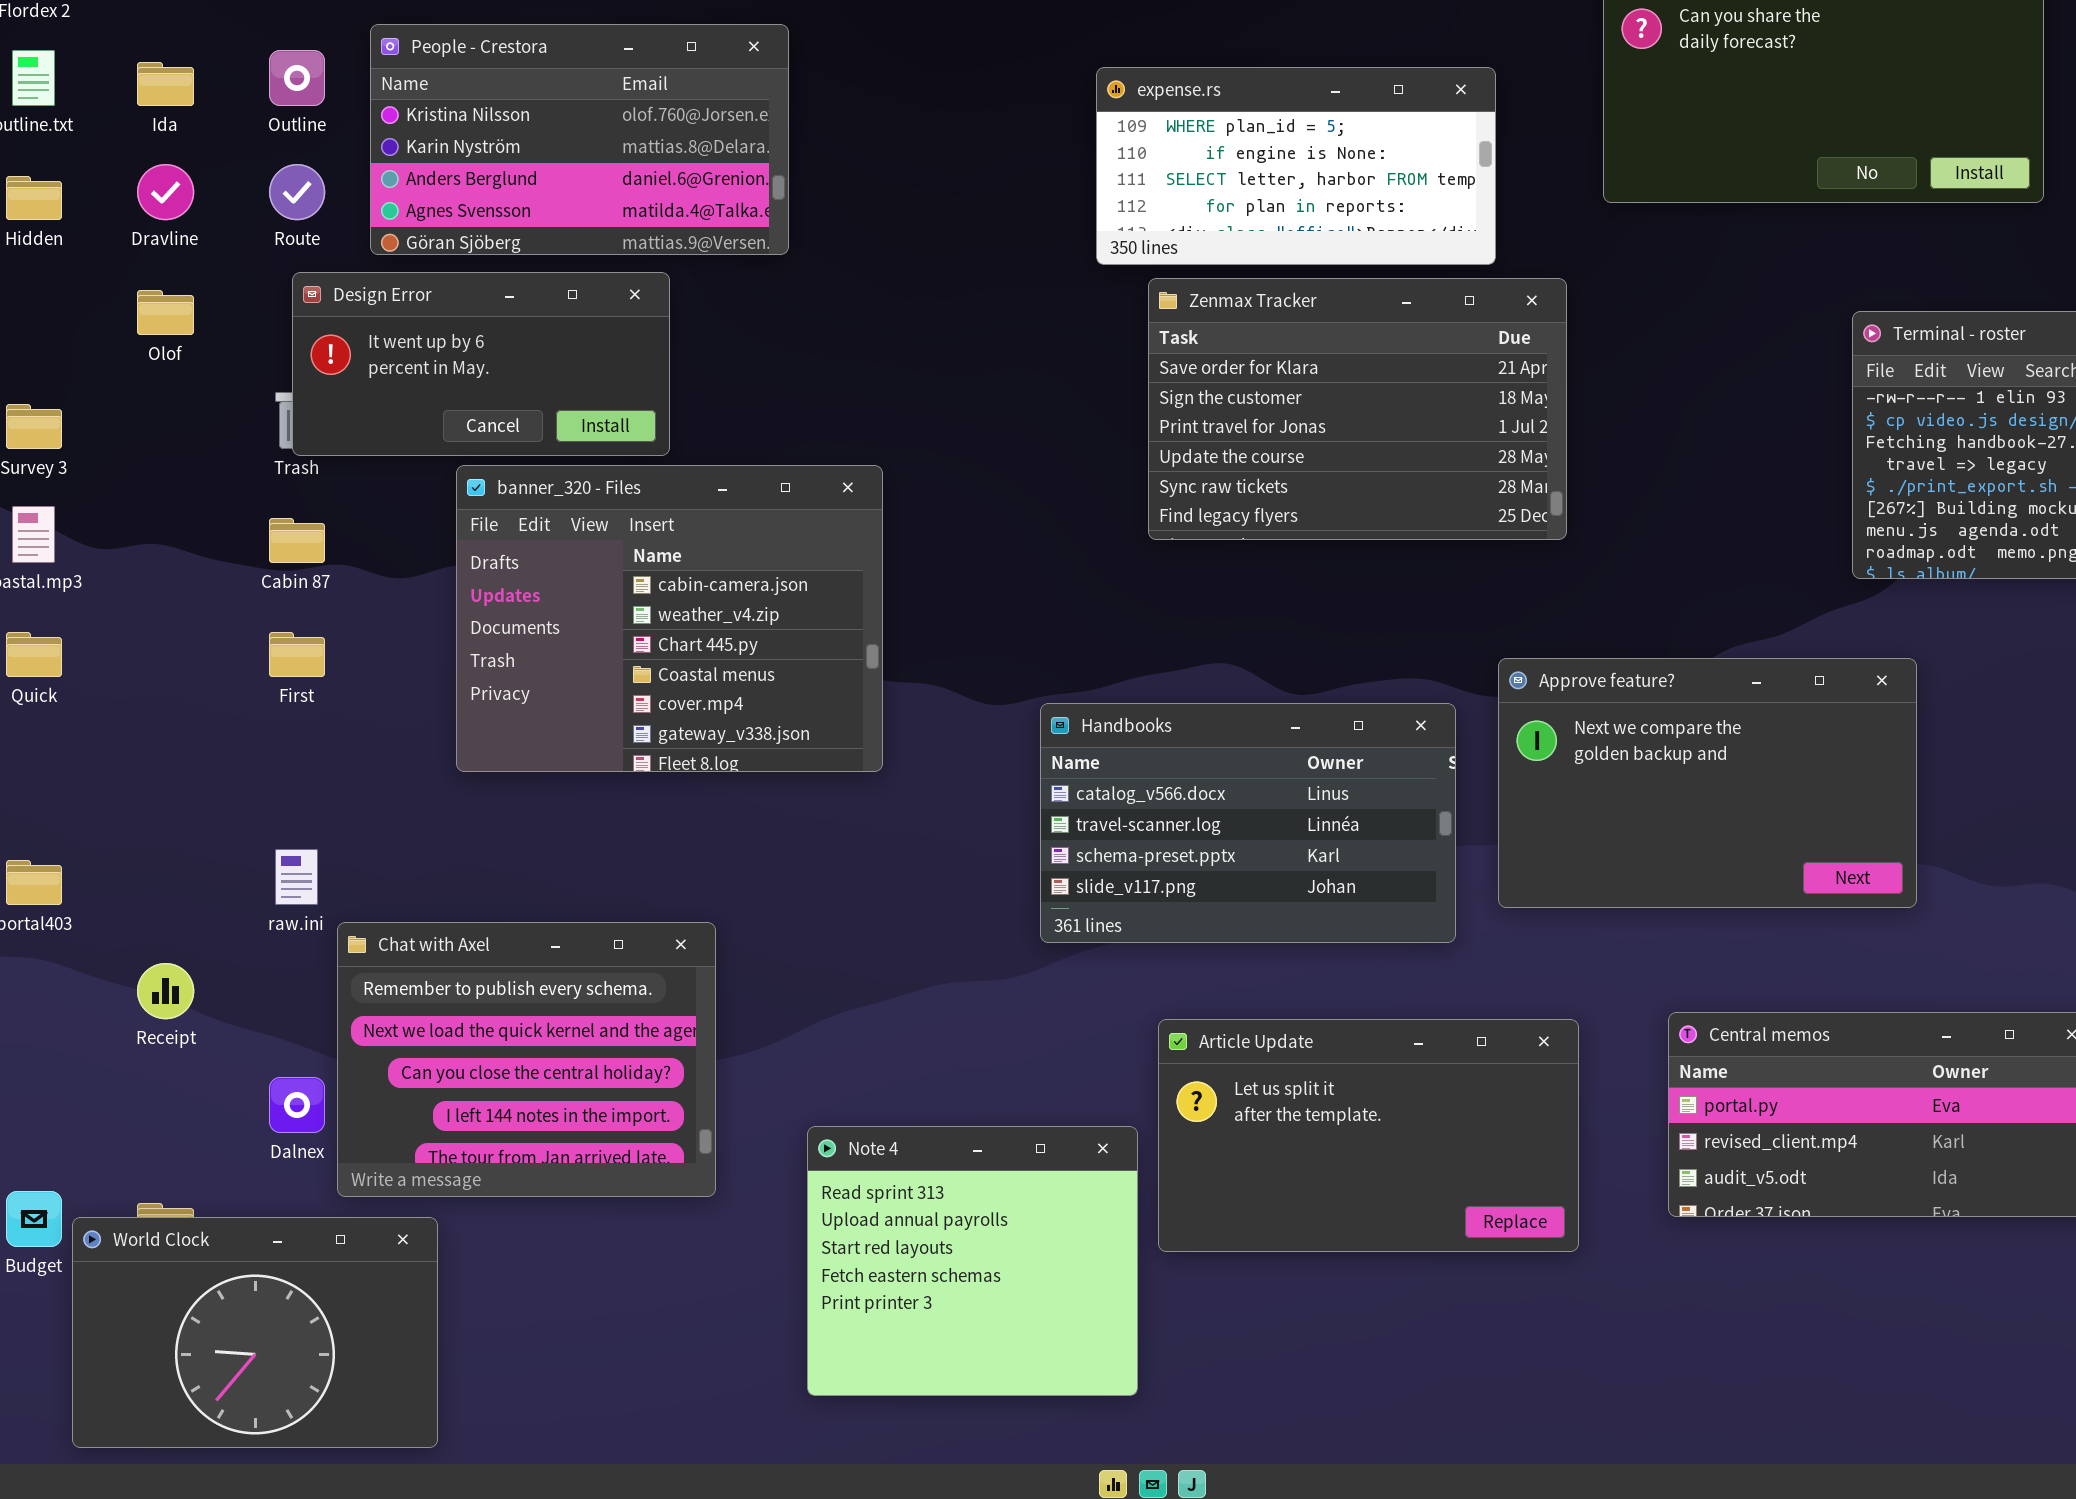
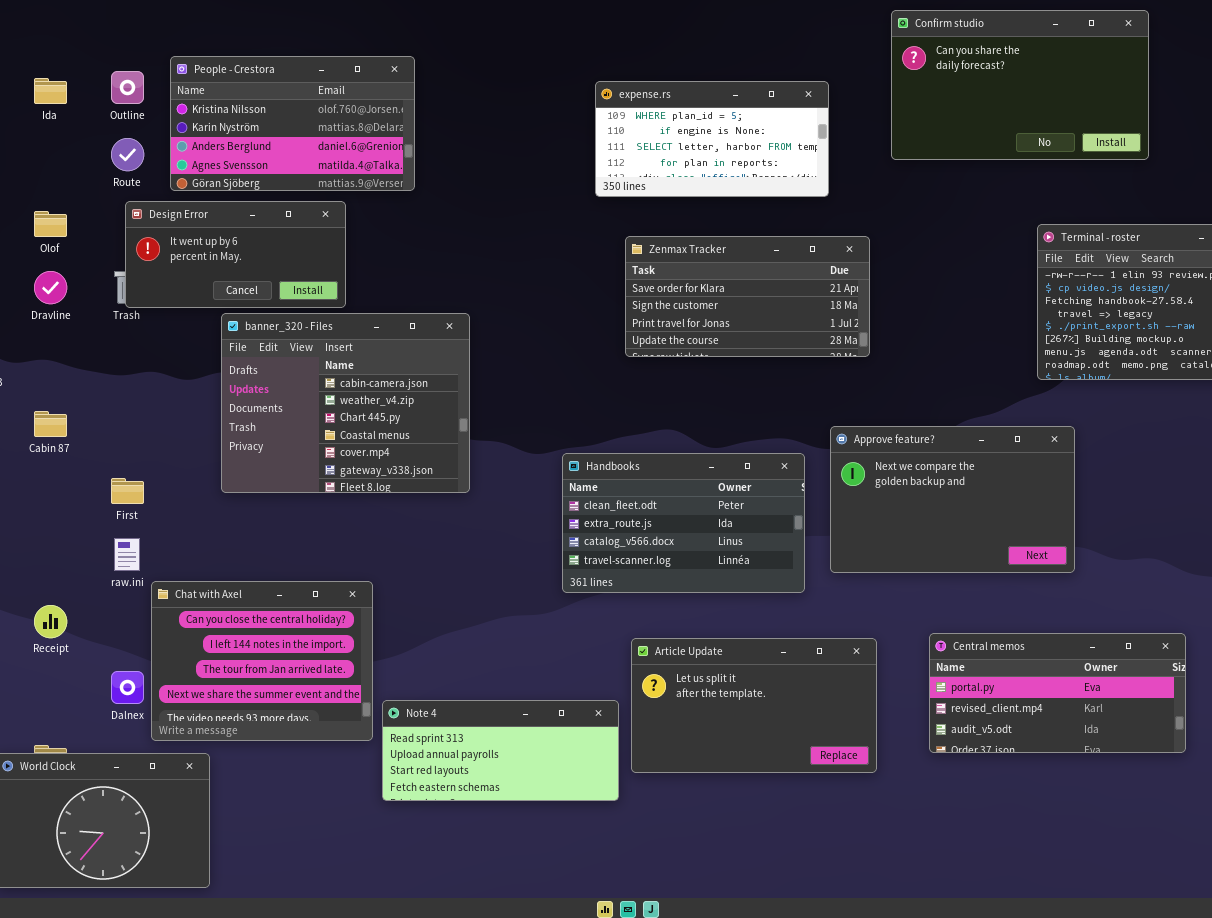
Dravline: [137,164,194,220] -> [34,271,67,304], moved
Zenmax Tracker: [1148,278,1567,540] -> [625,236,870,357], resized
Cabin 87: [269,518,325,563] -> [34,411,67,437], moved
First: [269,632,325,677] -> [111,478,144,504], moved
Handbooks: [1040,703,1456,943] -> [562,453,805,593], scrolled up 2 rows
Chat with Axel: [337,922,716,1197] -> [151,581,373,741], scrolled down 2 rows
Note 4: [807,1126,1138,1396] -> [382,700,619,801], resized

